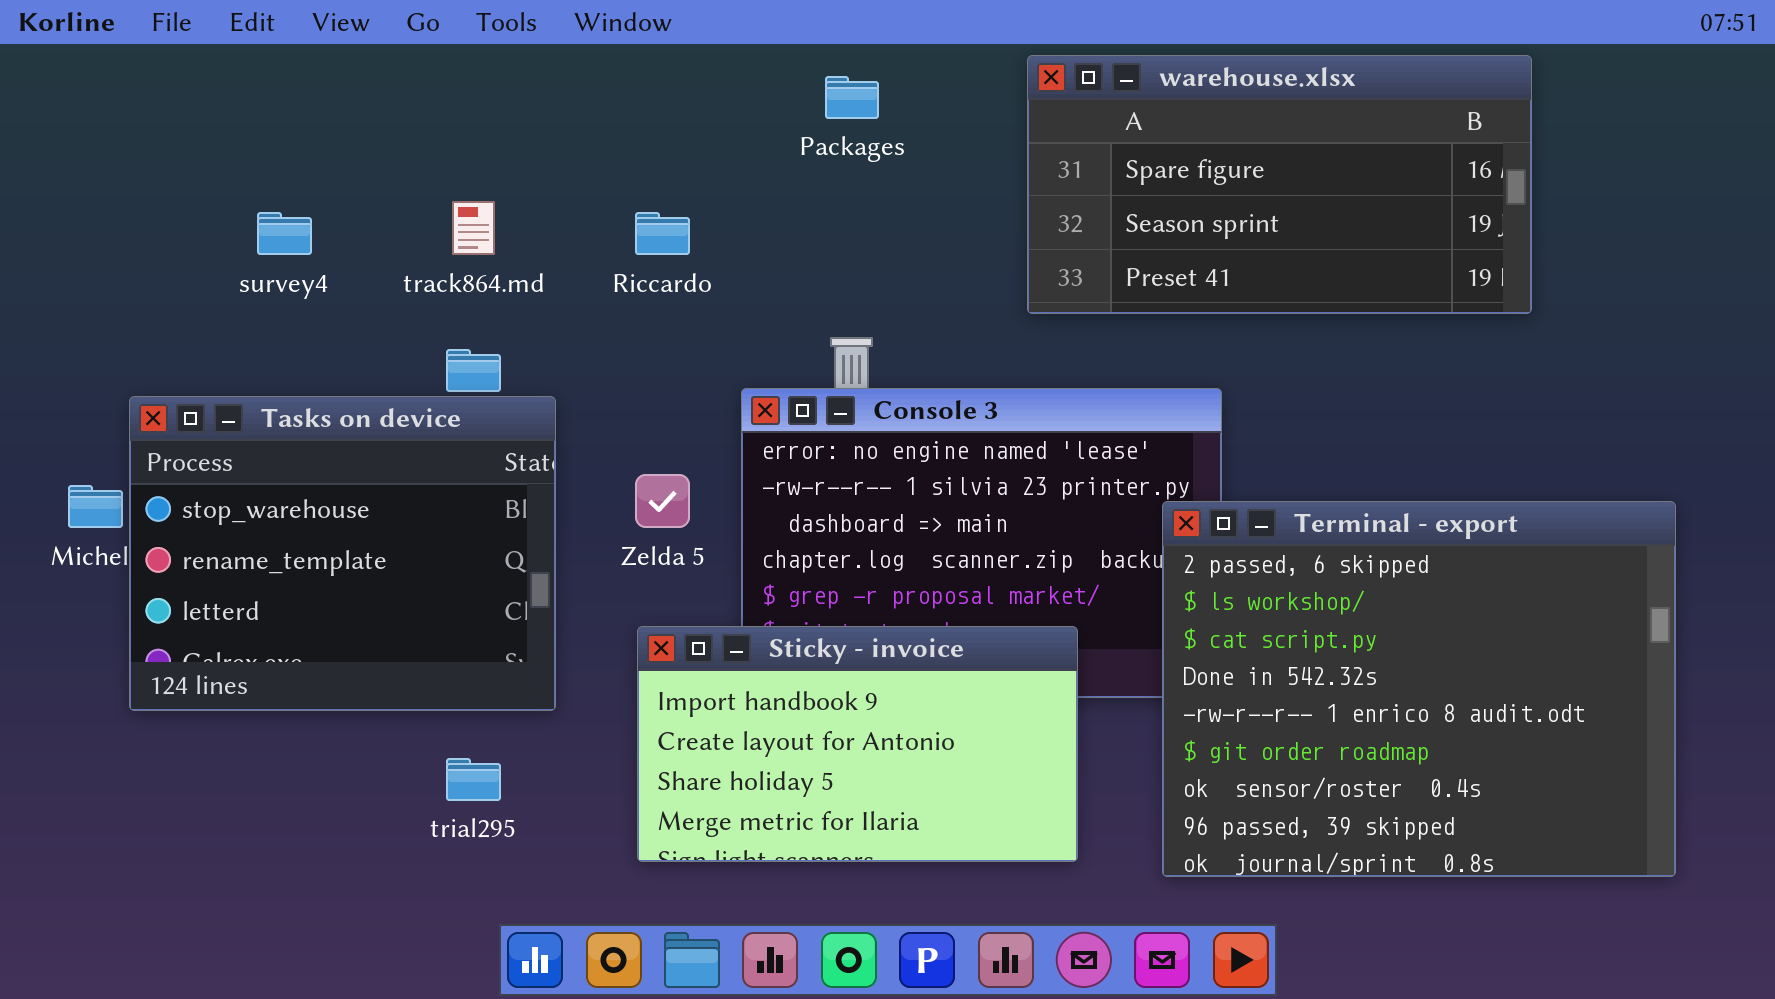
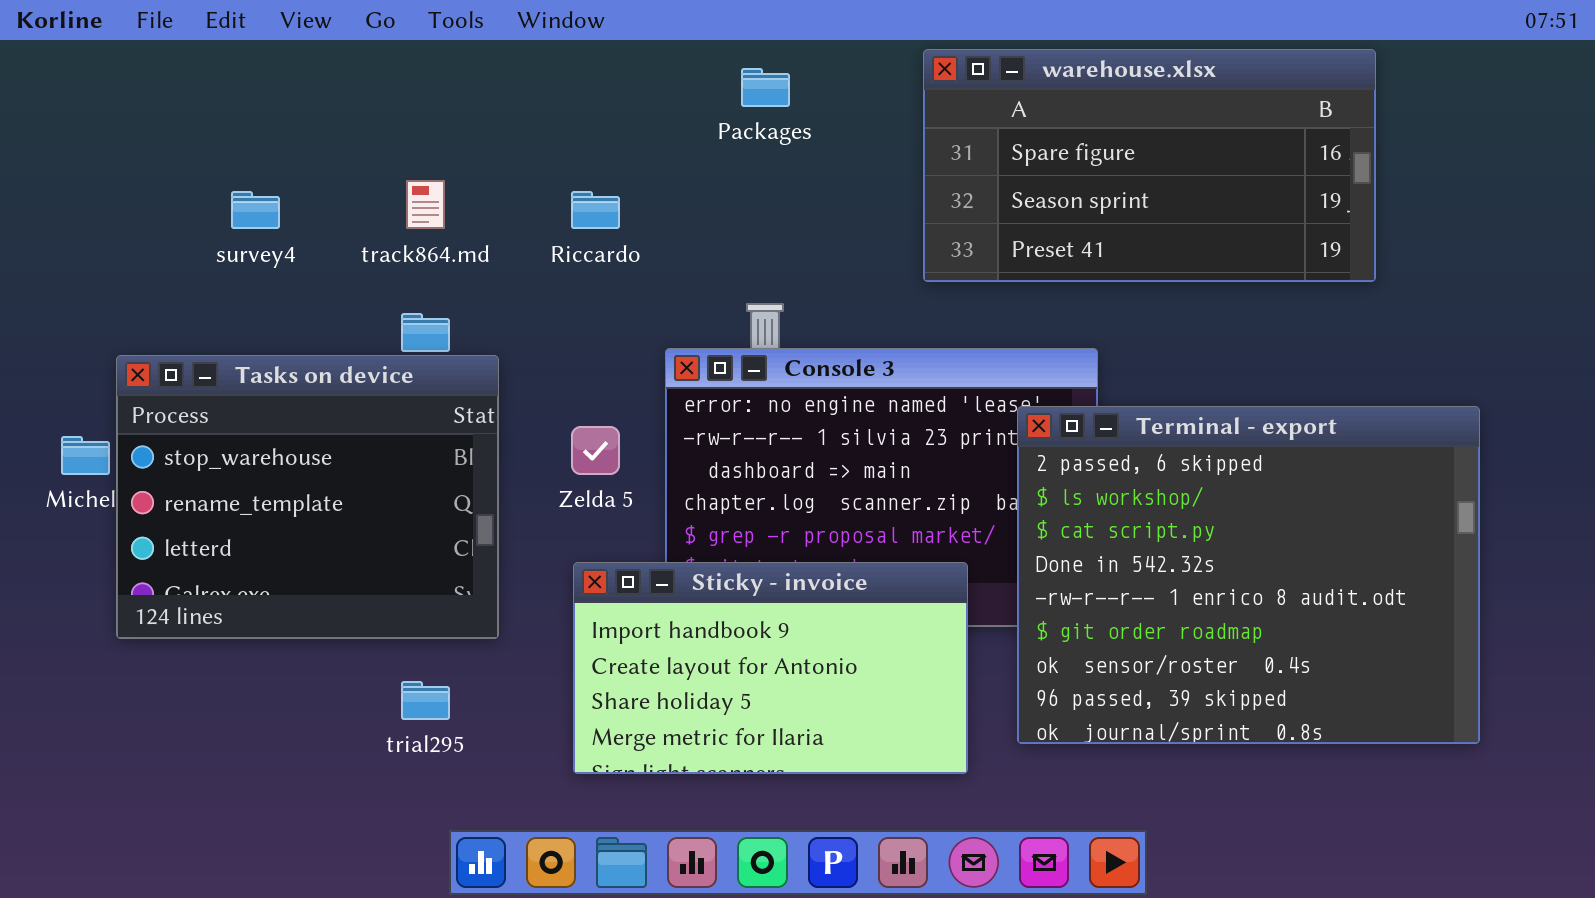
Terminal - export: [1162,501,1676,877] -> [1017,406,1480,744], moved

